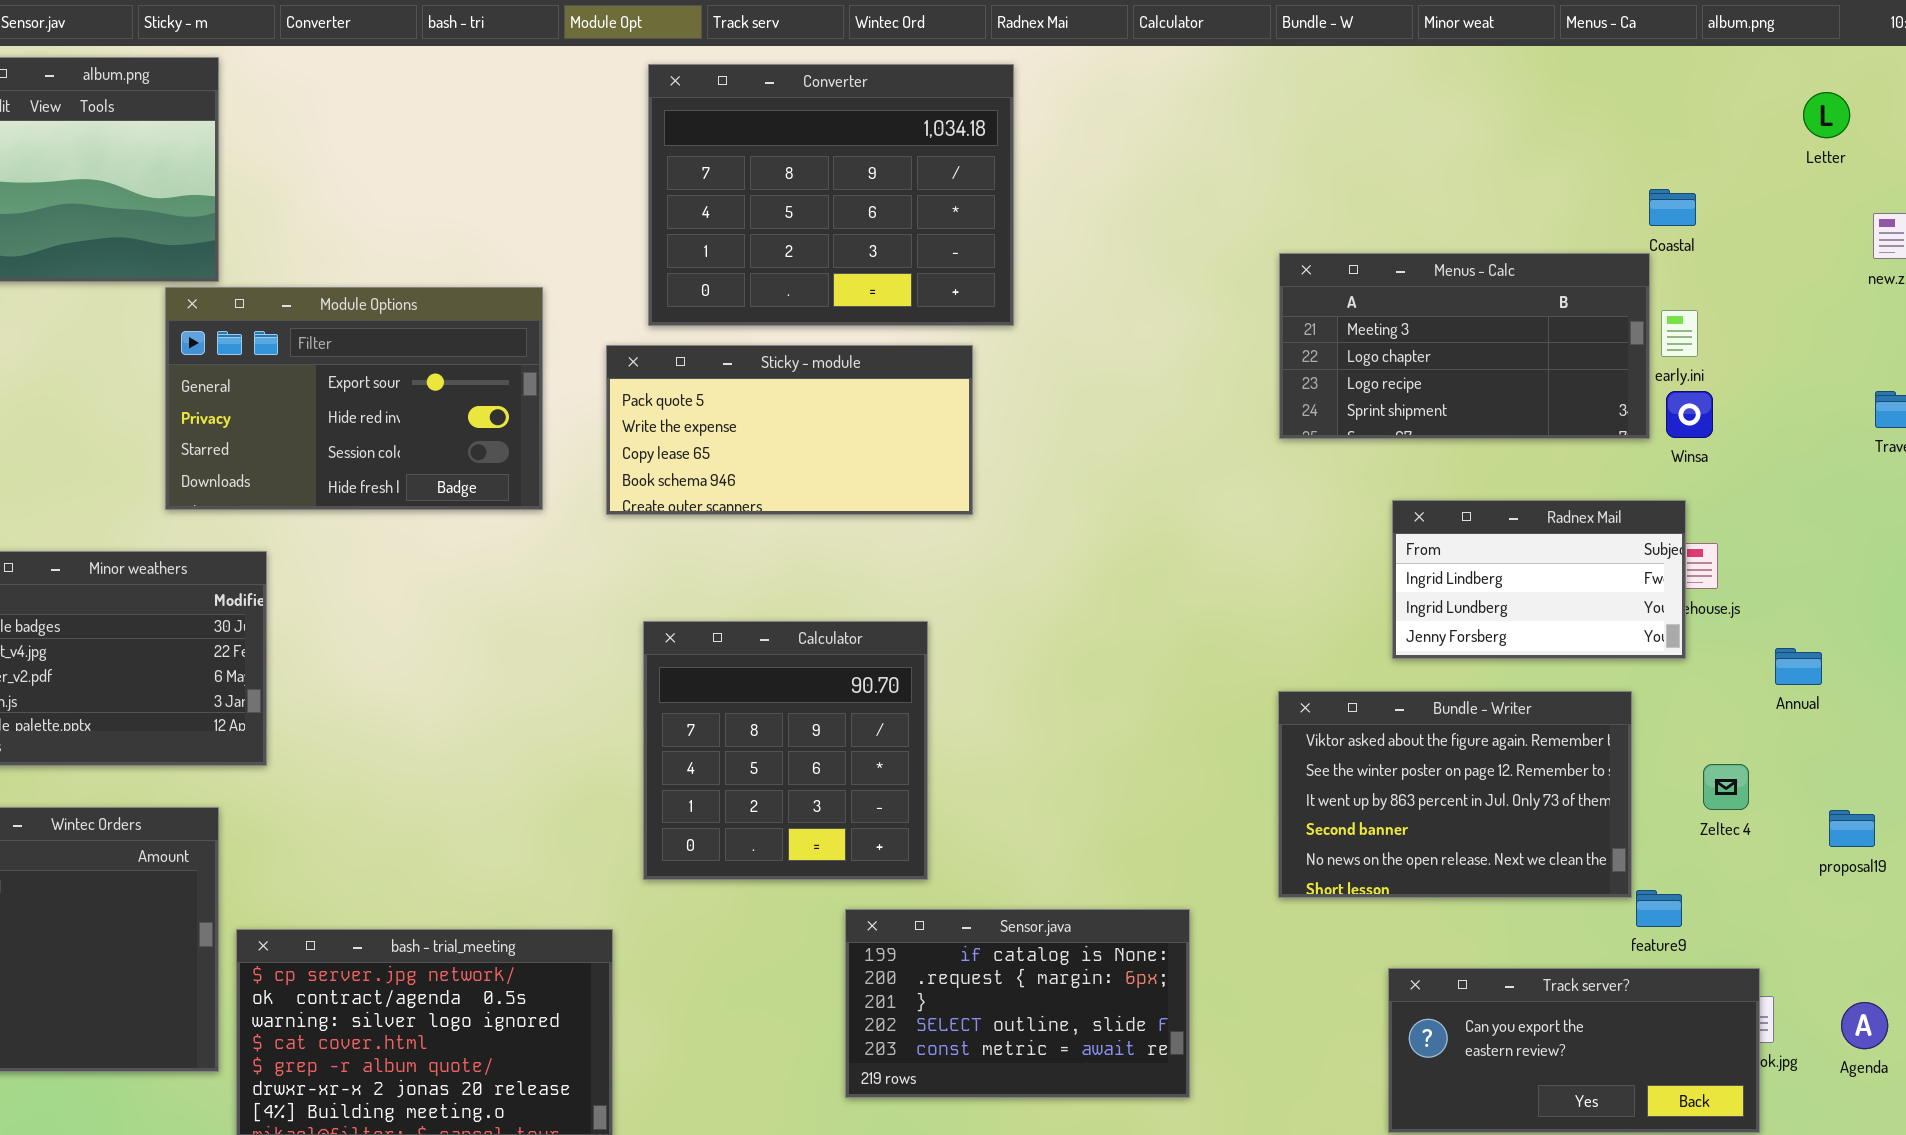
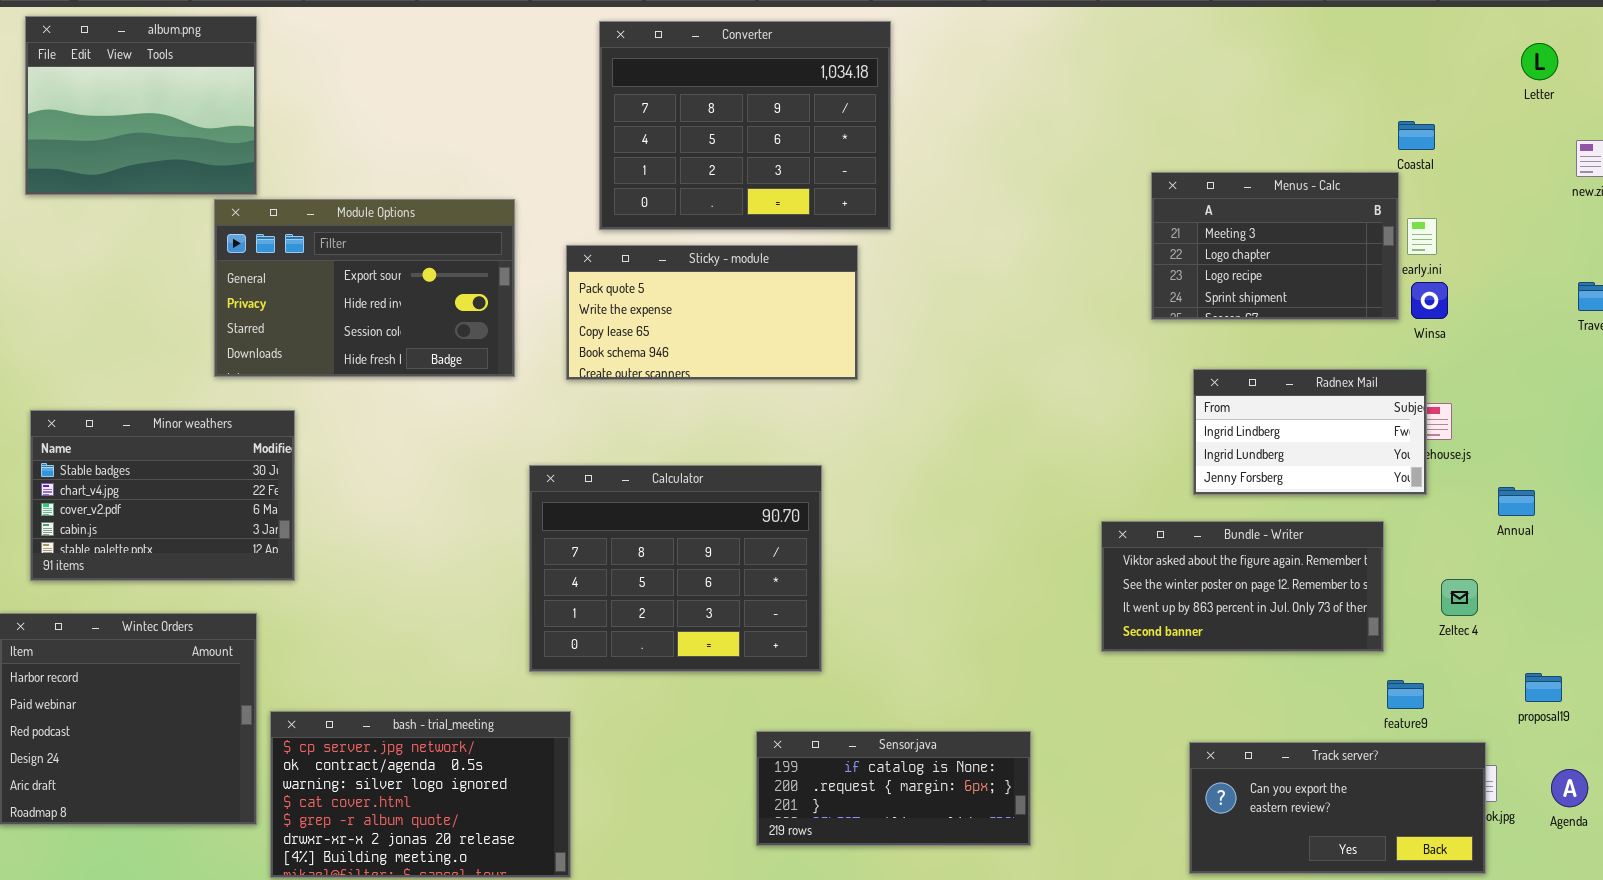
Menus - Calc: [1279,253,1650,439] -> [1151,172,1399,320], resized
Calculator: [643,621,928,880] -> [529,465,822,672], resized
Bundle - Writer: [1278,691,1632,898] -> [1101,521,1384,652], resized
proposal19: [1829,810,1875,847] -> [1525,673,1562,702], moved
Sensor.java: [845,909,1190,1098] -> [756,731,1031,846], resized

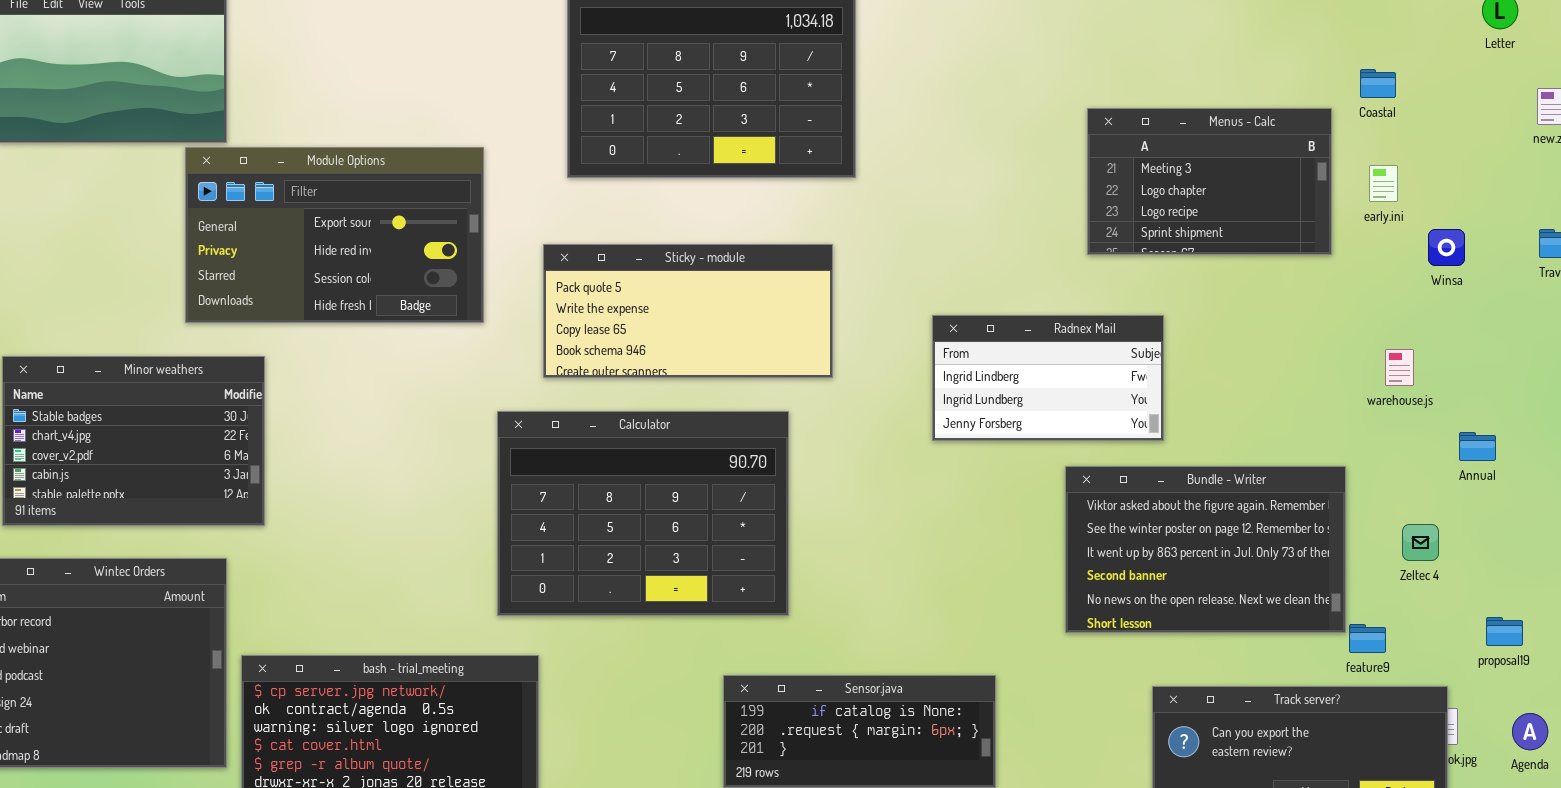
Menus - Calc: [1151,172,1399,320] -> [1087,108,1332,255], moved
Sticky - module: [566,245,858,380] -> [543,244,833,378], moved
Winsa: [1411,282,1448,319] -> [1428,229,1465,266], moved
Radnex Mail: [1193,369,1427,495] -> [932,315,1164,441], moved
Bundle - Writer: [1101,521,1384,652] -> [1065,466,1346,633], resized

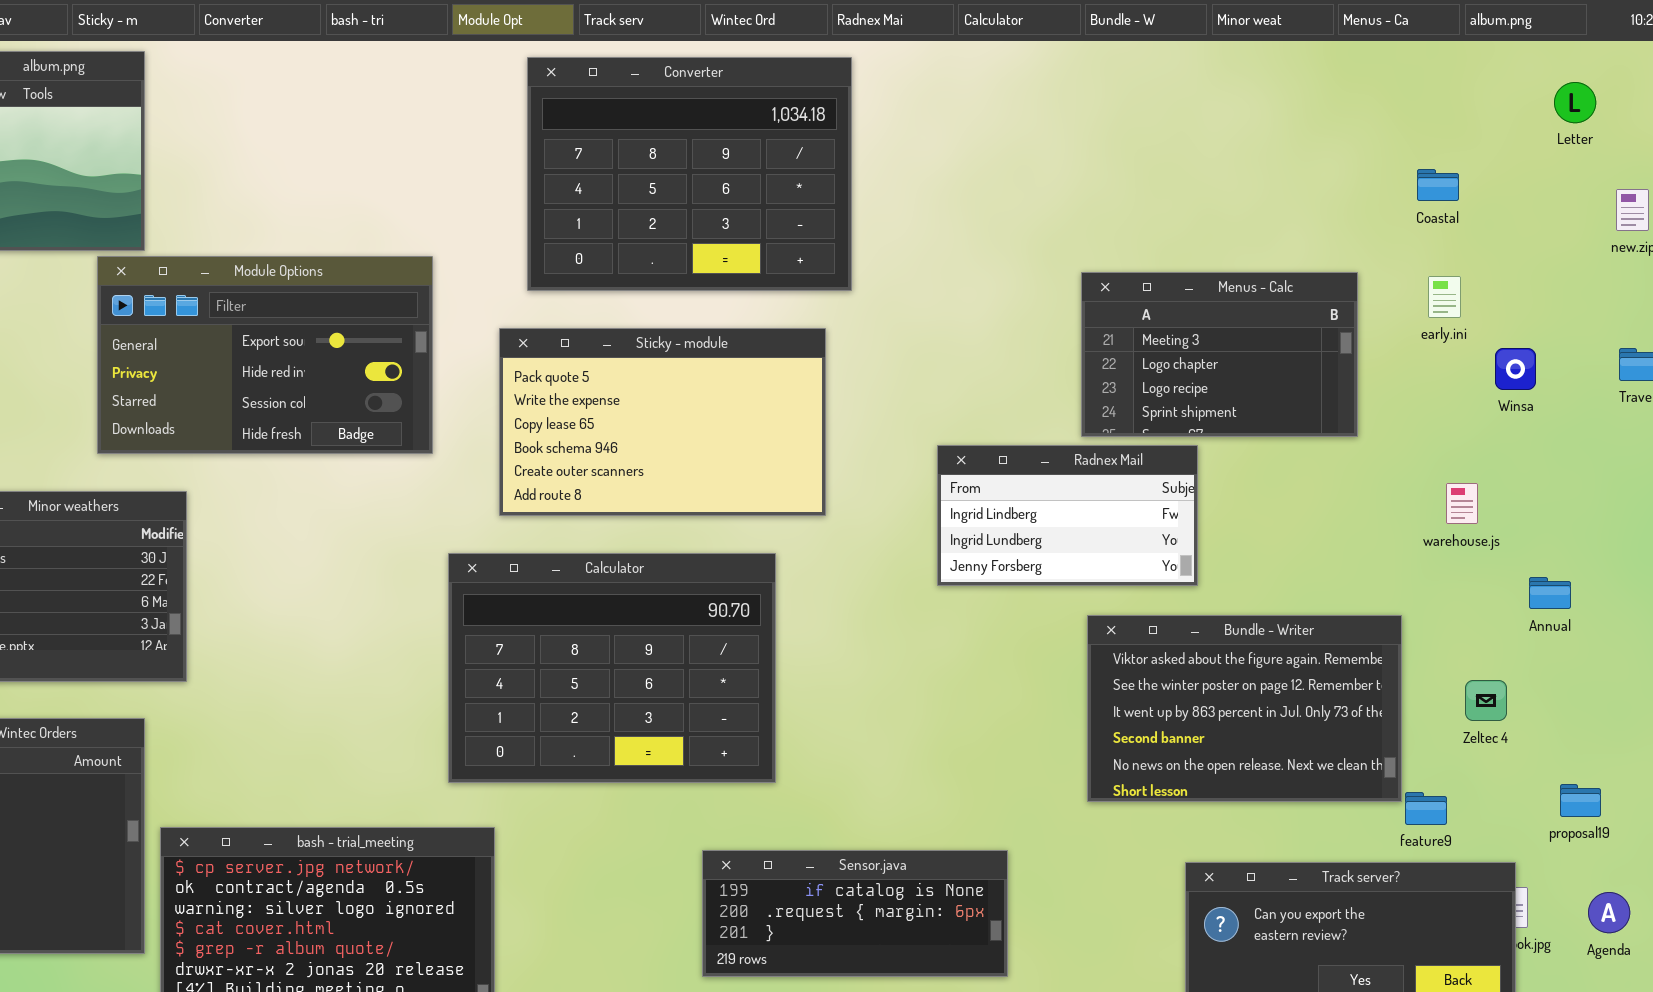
Menus - Calc: [1087,108,1332,255] -> [1081,272,1358,437], moved
Sticky - module: [543,244,833,378] -> [499,328,826,516], resized

